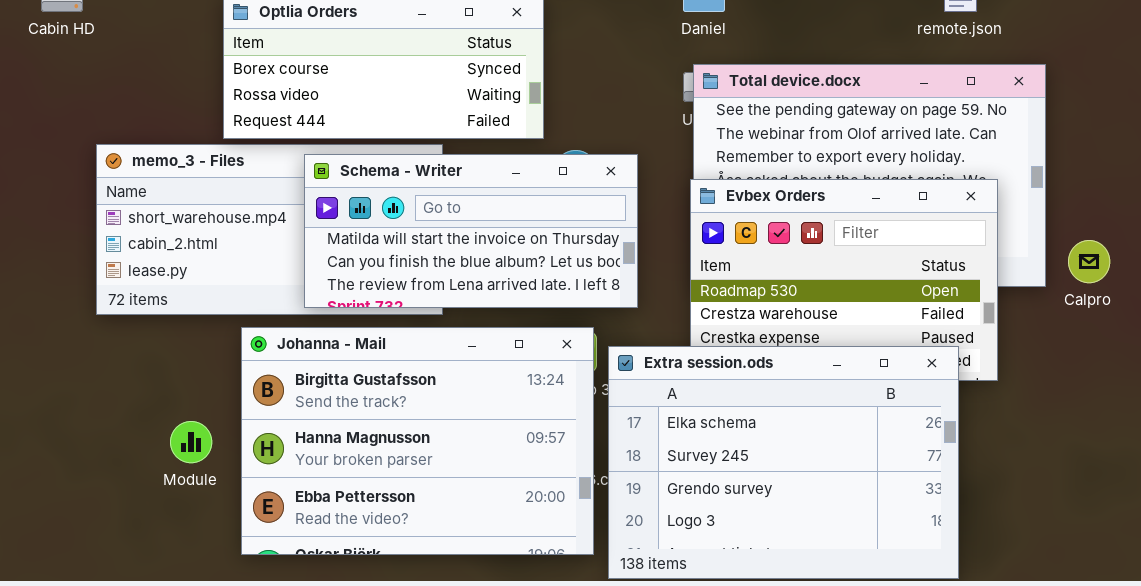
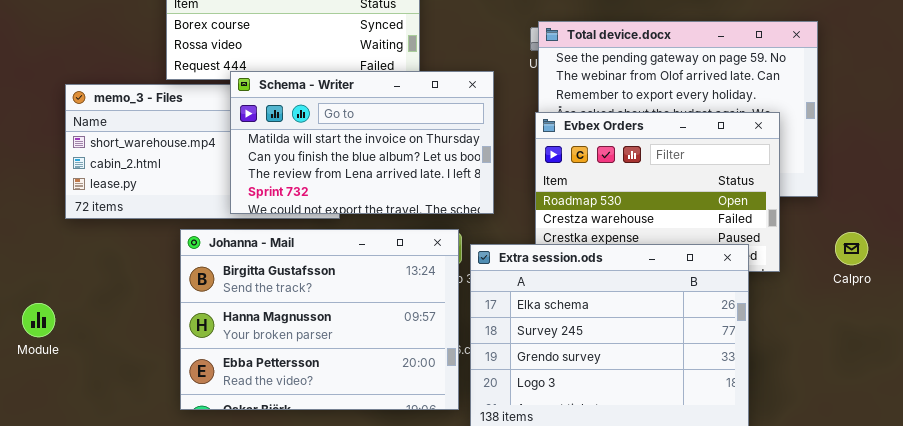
Schema - Writer: [304,154,638,308] -> [230,71,494,214], resized
Calpro: [1068,240,1110,283] -> [835,232,868,265], moved
Module: [170,421,212,463] -> [22,303,55,337], moved

